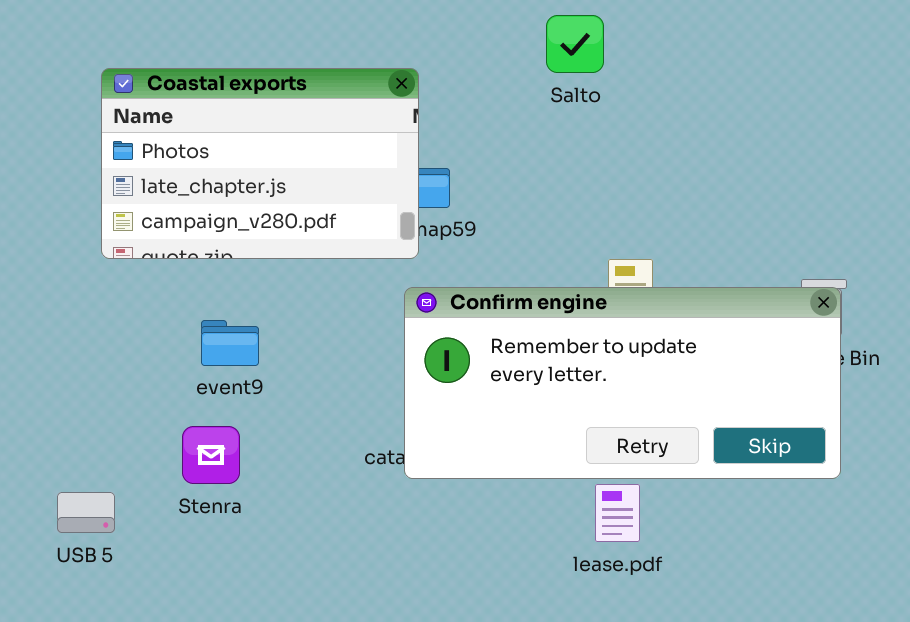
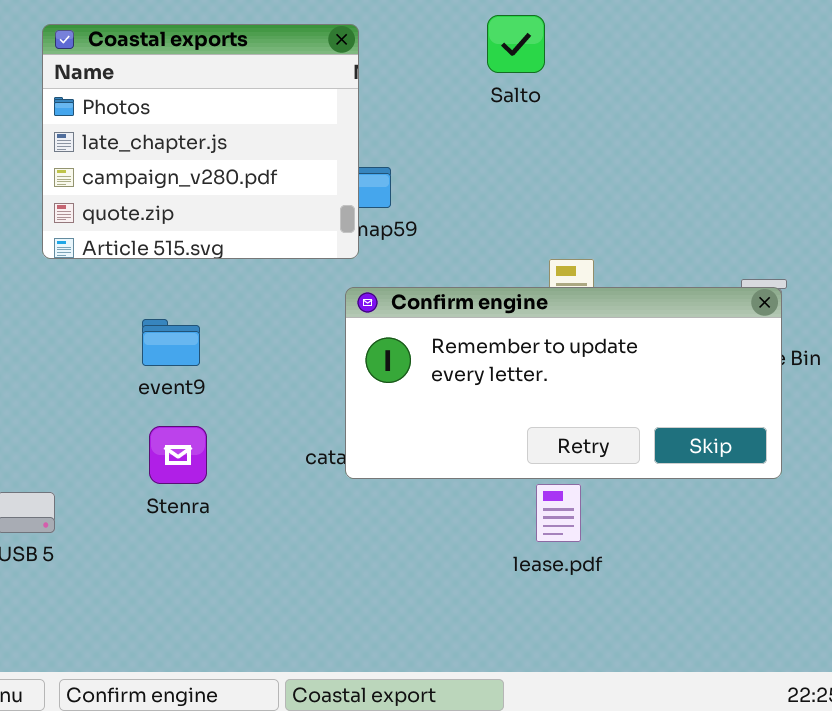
Coastal exports: [101,68,419,259] -> [42,24,359,259], resized
Stenra: [182,426,240,484] -> [149,426,207,484], moved

